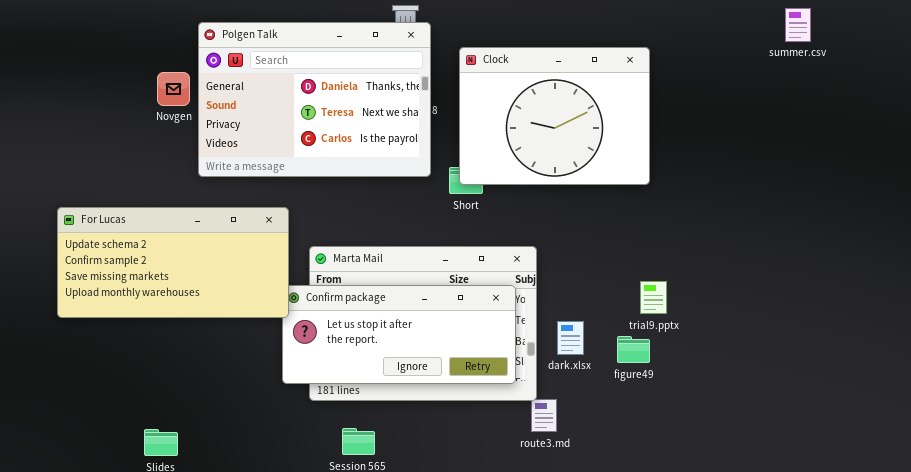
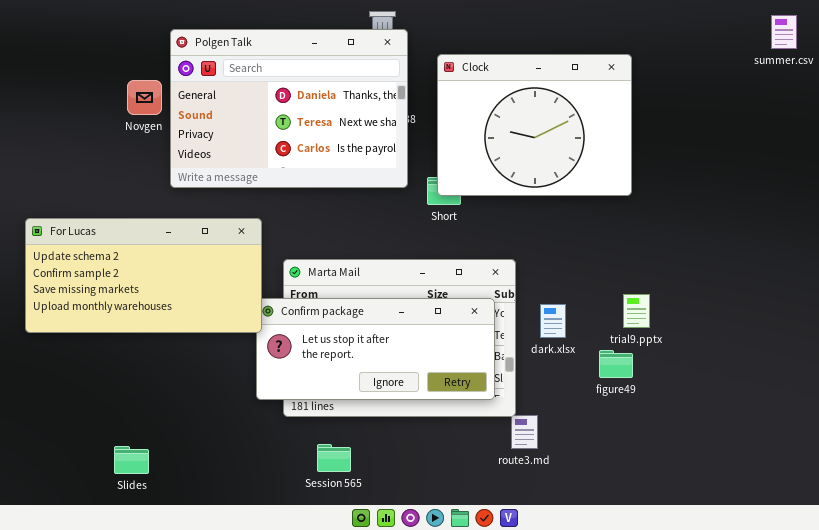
dark.xlsx: [557,321,584,355] -> [540,304,566,338], moved

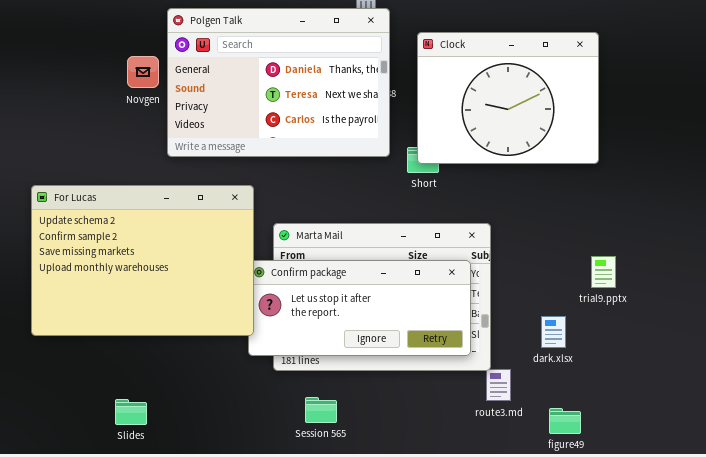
For Lucas: [25,218,262,333] -> [31,185,254,336], resized
dark.xlsx: [540,304,566,338] -> [541,316,566,348], moved
figure49: [599,350,633,378] -> [549,408,581,434], moved

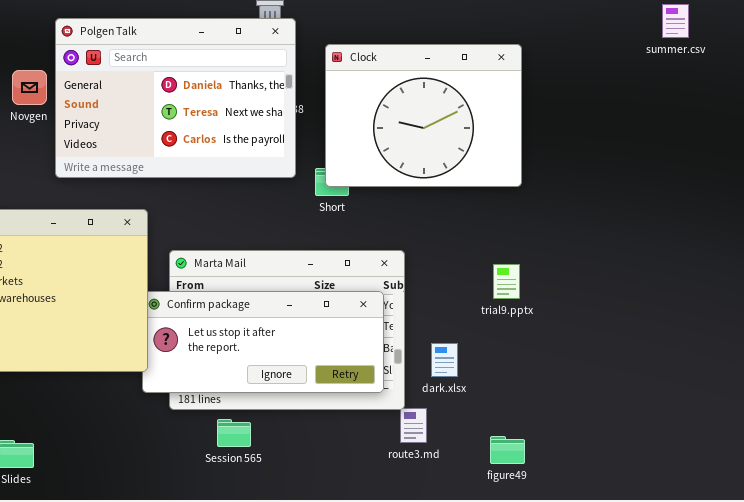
trial9.pptx: [591,256,616,288] -> [493,264,520,299], moved
dark.xlsx: [541,316,566,348] -> [431,343,458,377], moved
Session 565: [305,397,337,423] -> [217,419,251,447], moved
figure49: [549,408,581,434] -> [490,436,525,464], moved

